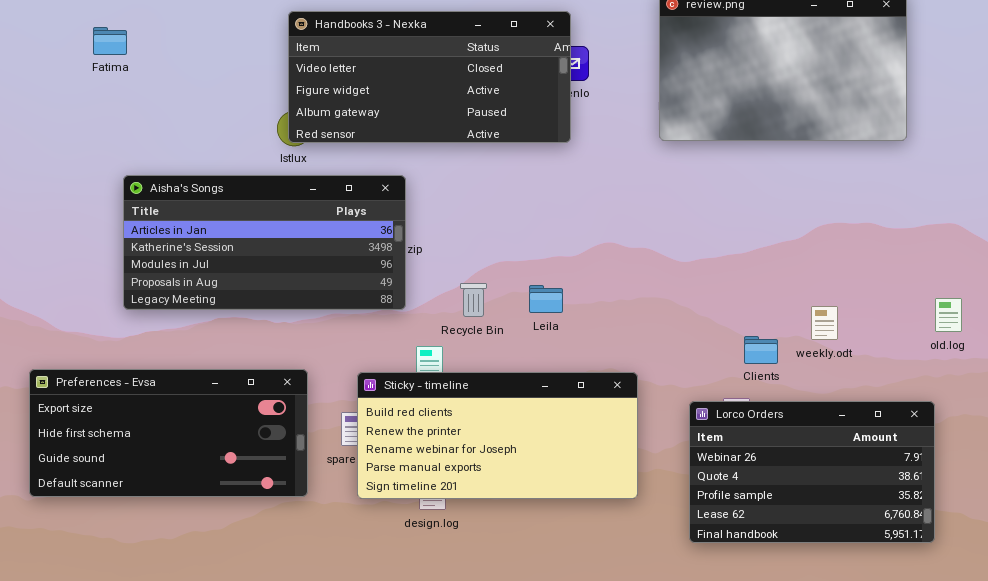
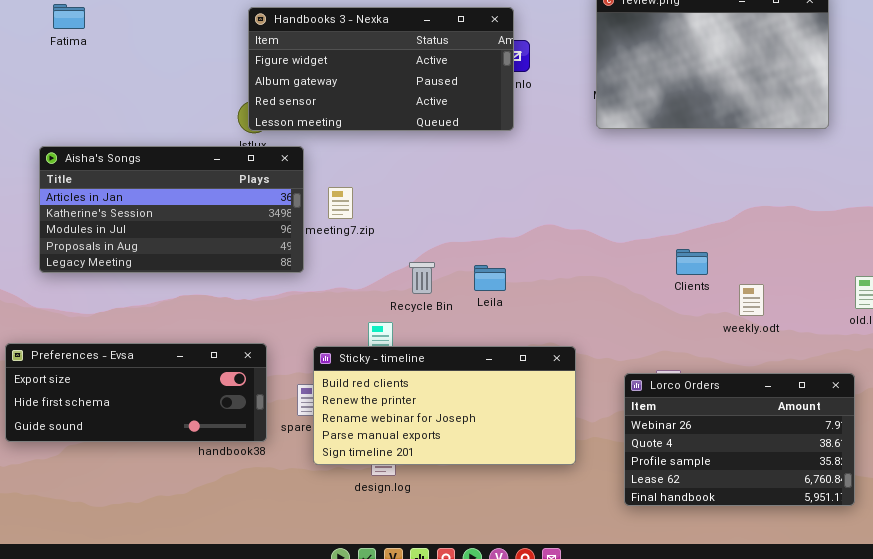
Handbooks 3 - Nexka: [288,11,571,143] -> [248,7,514,131], scrolled down 1 row
Fatima: [93,27,127,55] -> [53,4,85,29], moved
Aisha's Songs: [123,175,406,310] -> [39,146,304,273], moved
Clients: [744,336,778,364] -> [676,249,708,275], moved
Preferences - Evsa: [29,369,308,497] -> [5,343,267,442], resized

